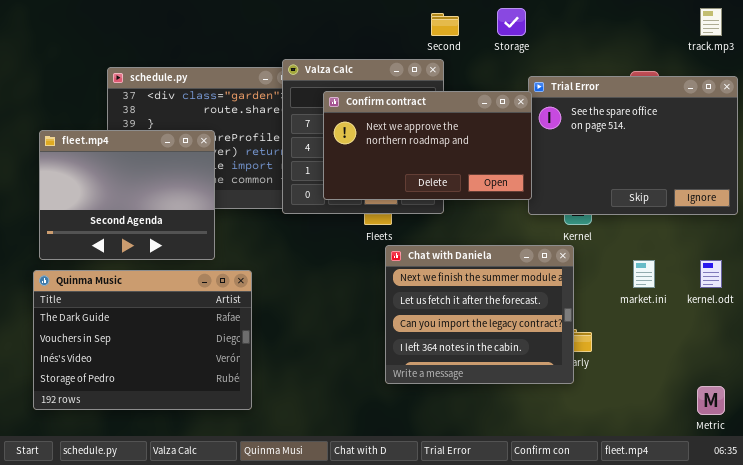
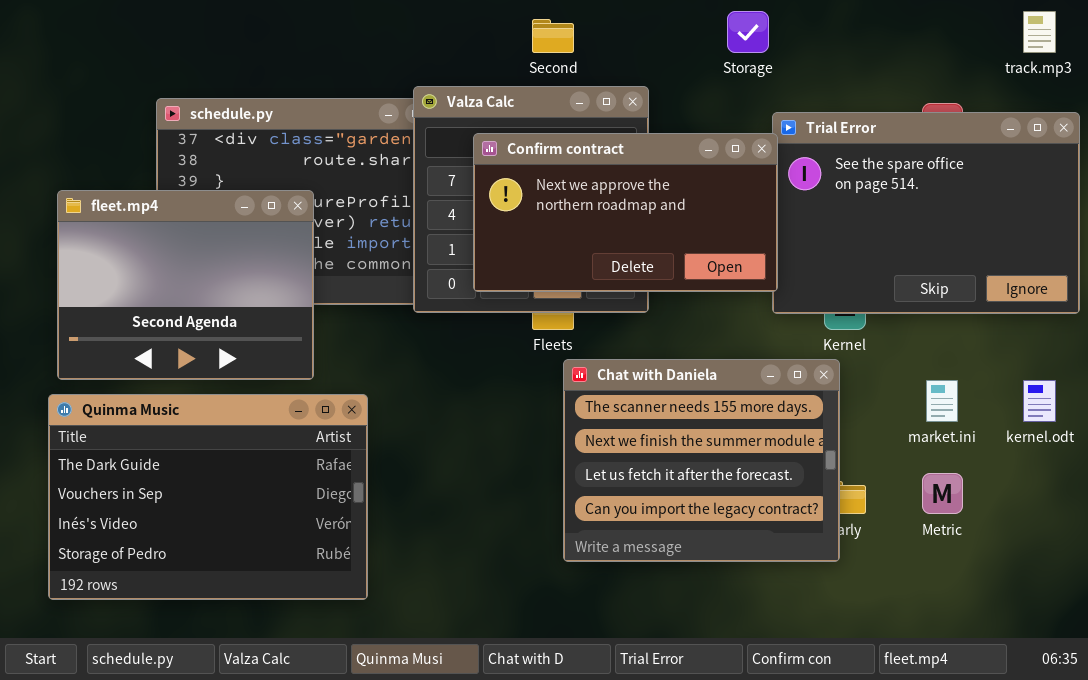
Second: [431,13,459,36] -> [532,19,574,53], moved
Chat with Daniela: [385,245,574,384] -> [563,359,840,562], scrolled up 1 row
Metric: [697,386,725,415] -> [922,473,963,514], moved

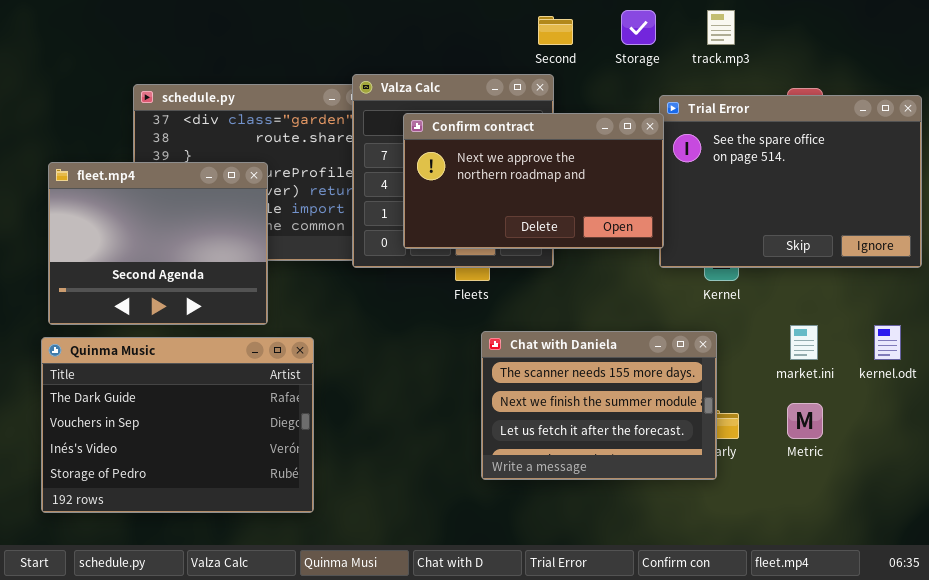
track.mp3: [1023,11,1056,53] -> [707,10,735,45], moved
Second: [532,19,574,53] -> [538,16,573,45], moved
Chat with Daniela: [563,359,840,562] -> [481,331,717,480], resized

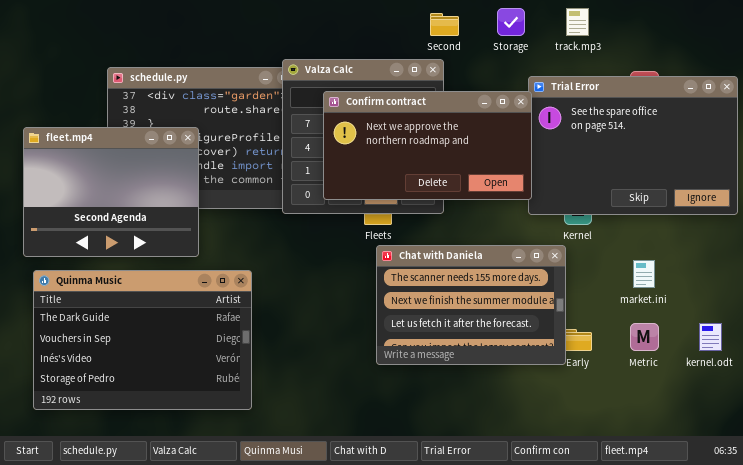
fleet.mp4: [48,162,268,325] -> [23,127,199,257], moved
kernel.odt: [874,325,901,360] -> [699,323,722,351], moved
Chat with Daniela: [481,331,717,480] -> [376,245,566,365], moved

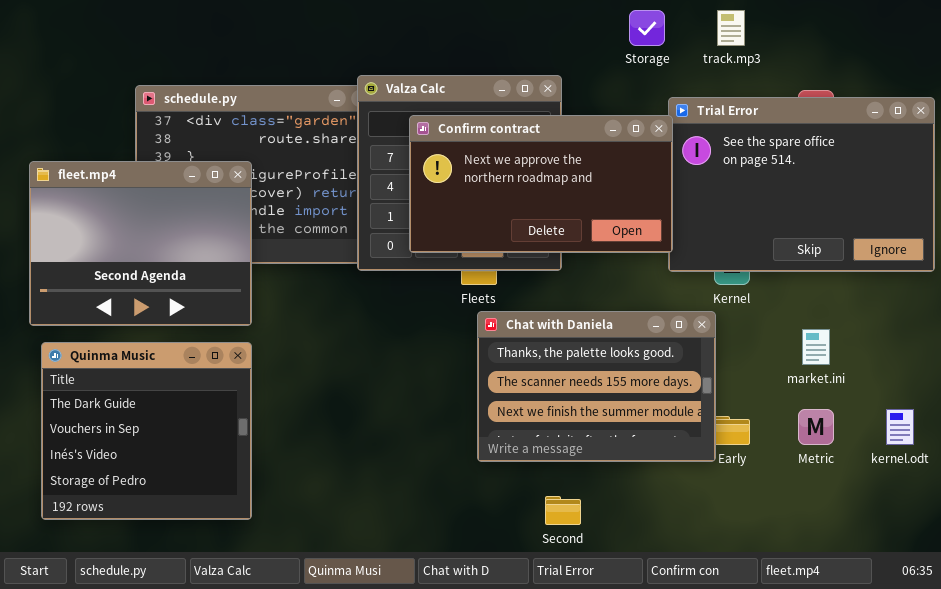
Second: [430,13,459,36] -> [545,496,581,525], moved
Chat with Daniela: [376,245,566,365] -> [477,311,716,462], scrolled up 1 row
Quinma Music: [33,270,252,410] -> [41,342,252,520], resized

